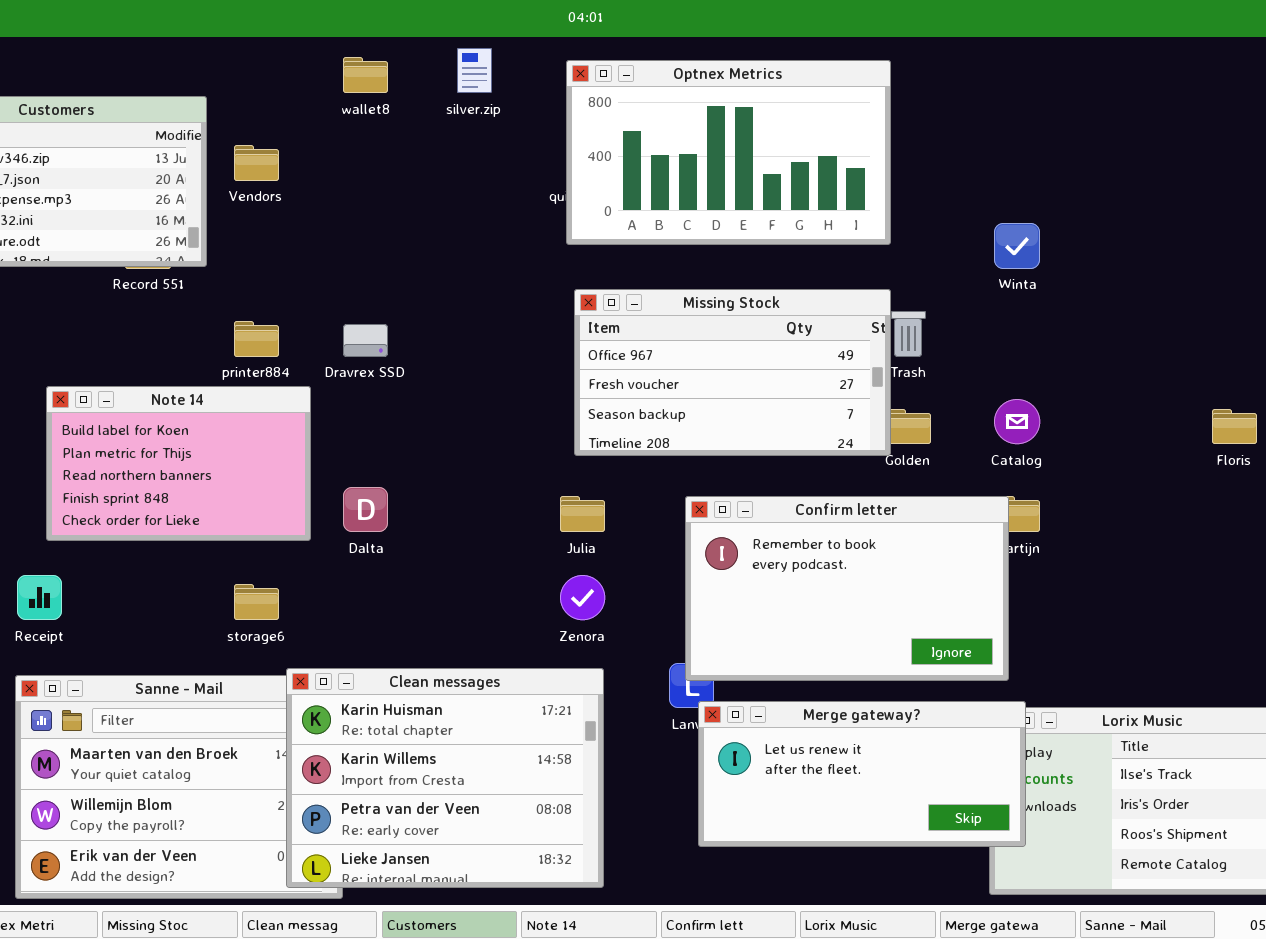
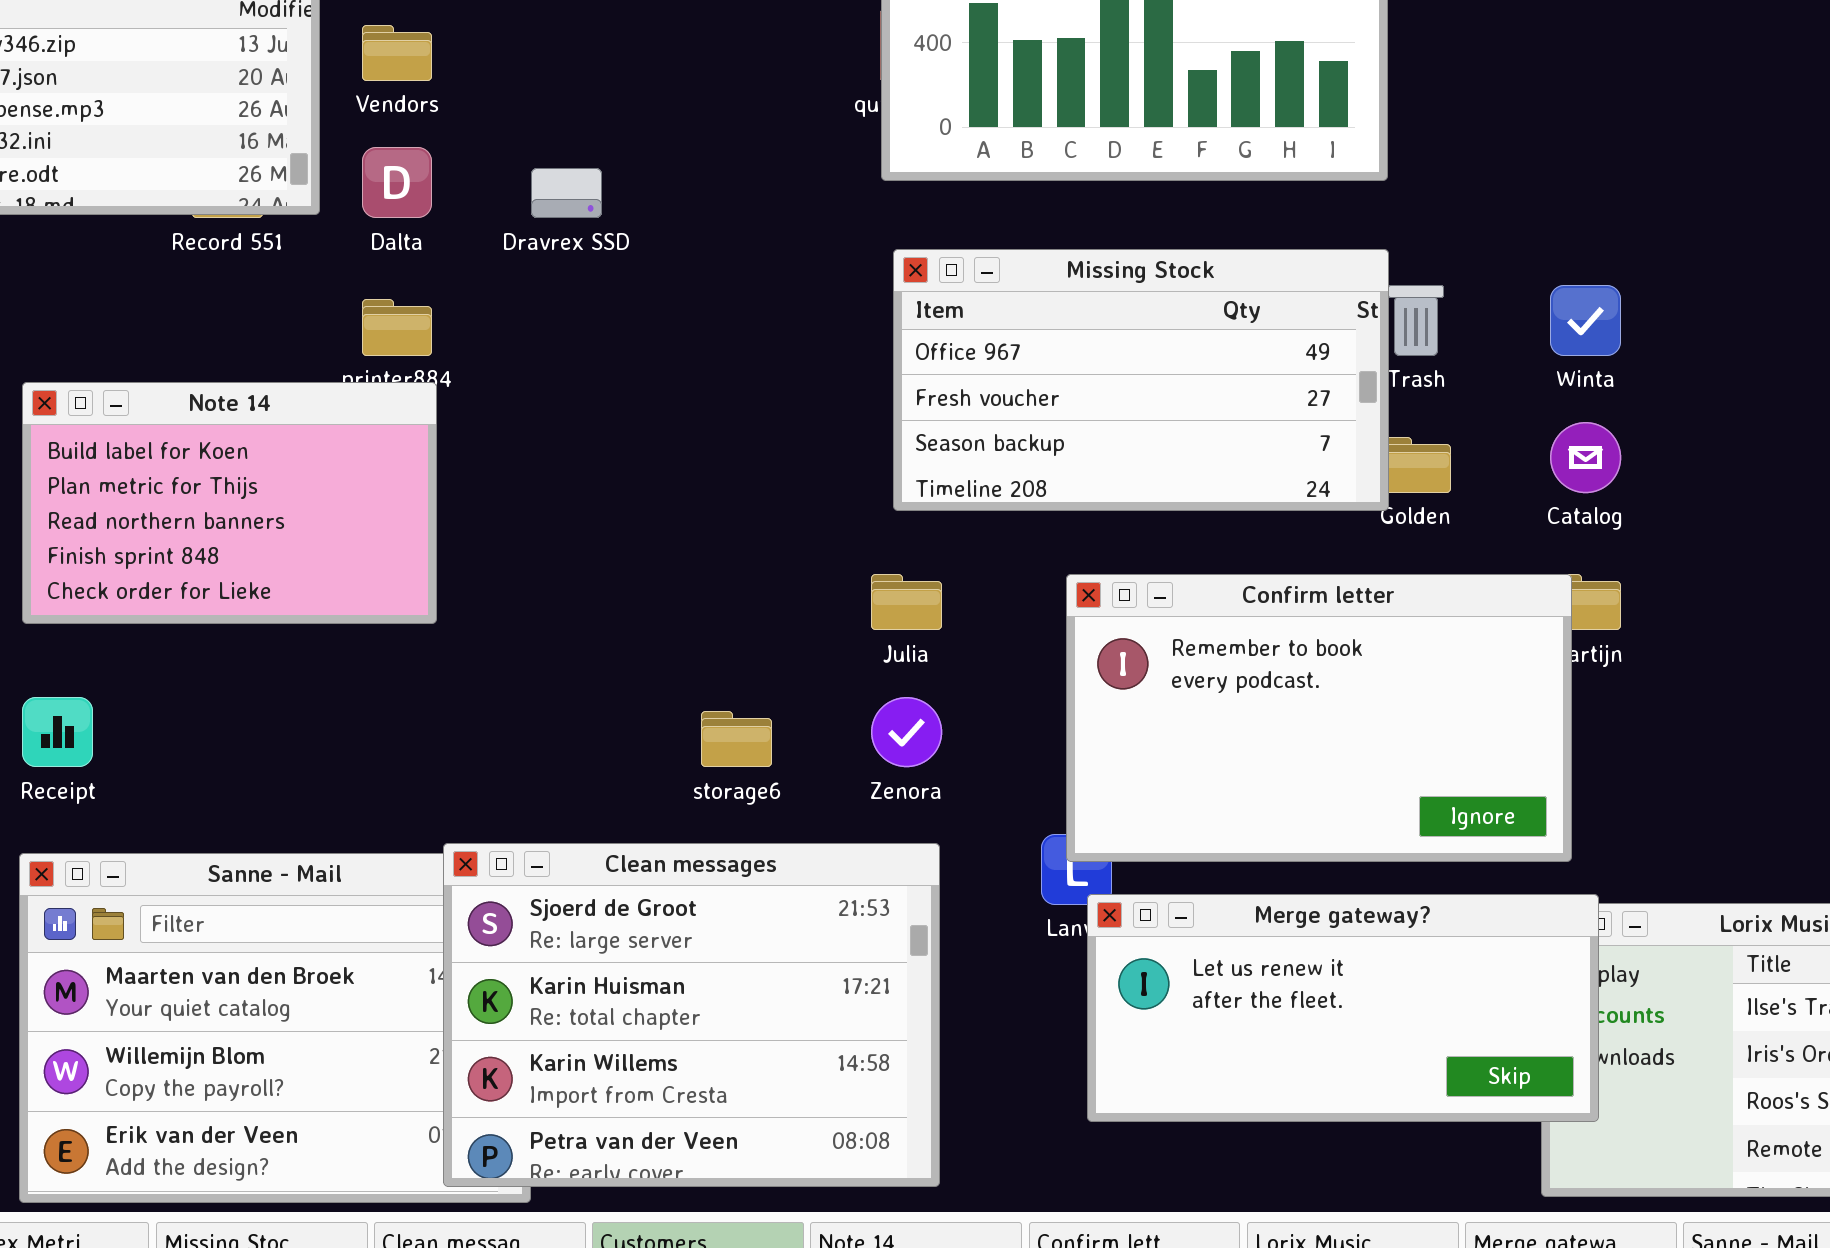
Winta: [994,223,1040,269] -> [1550,285,1621,356], moved
Dravrex SSD: [343,324,388,357] -> [531,168,602,218], moved
Note 14: [46,386,311,541] -> [22,382,437,624], moved
Dalta: [343,487,388,532] -> [362,147,432,218], moved
storage6: [234,584,279,620] -> [701,711,772,767], moved
Clean messages: [286,668,604,888] -> [443,843,940,1187], scrolled up 1 row

